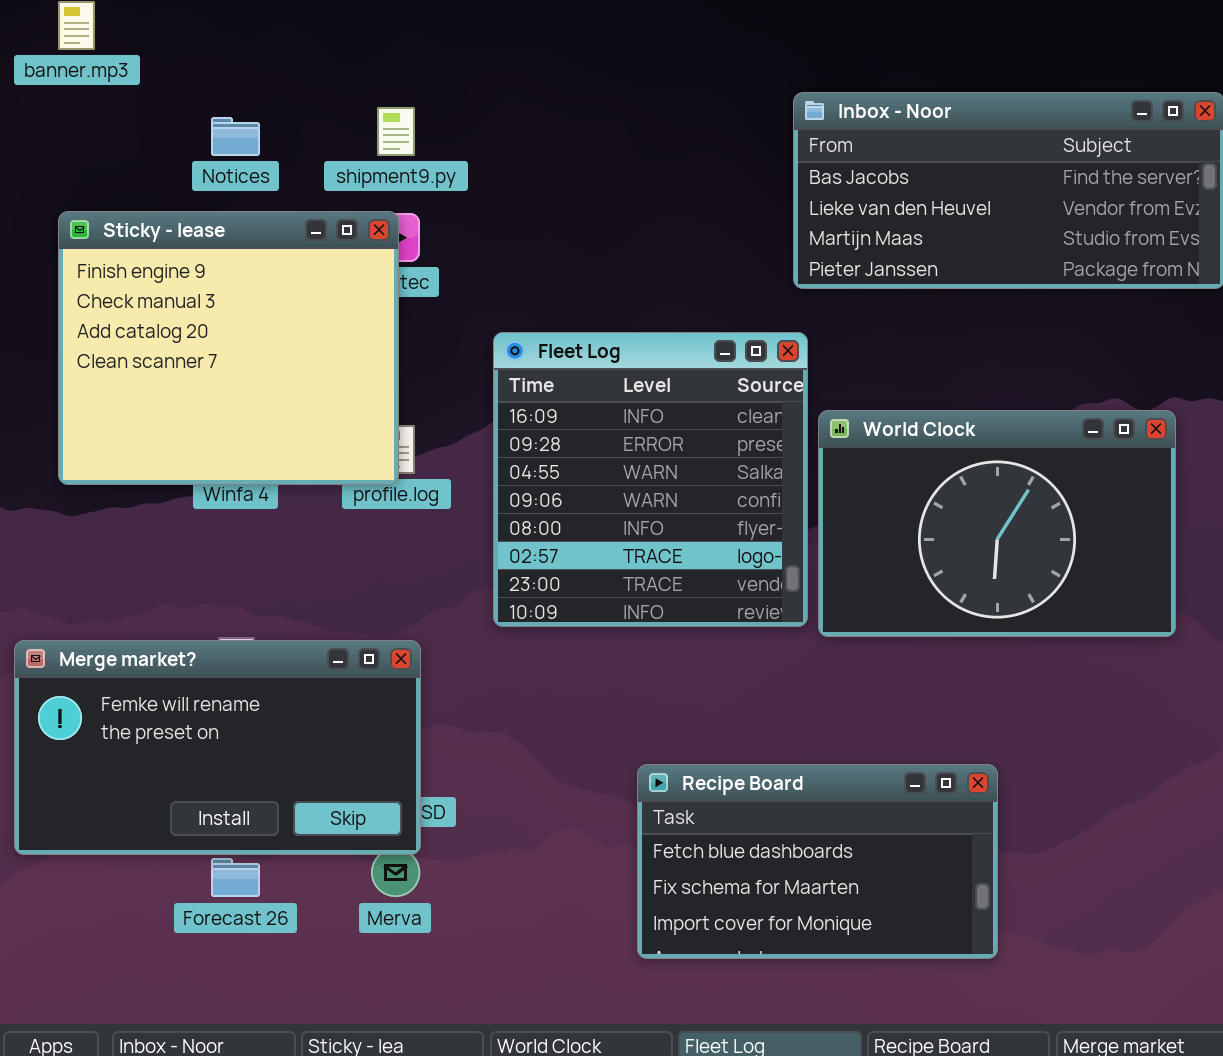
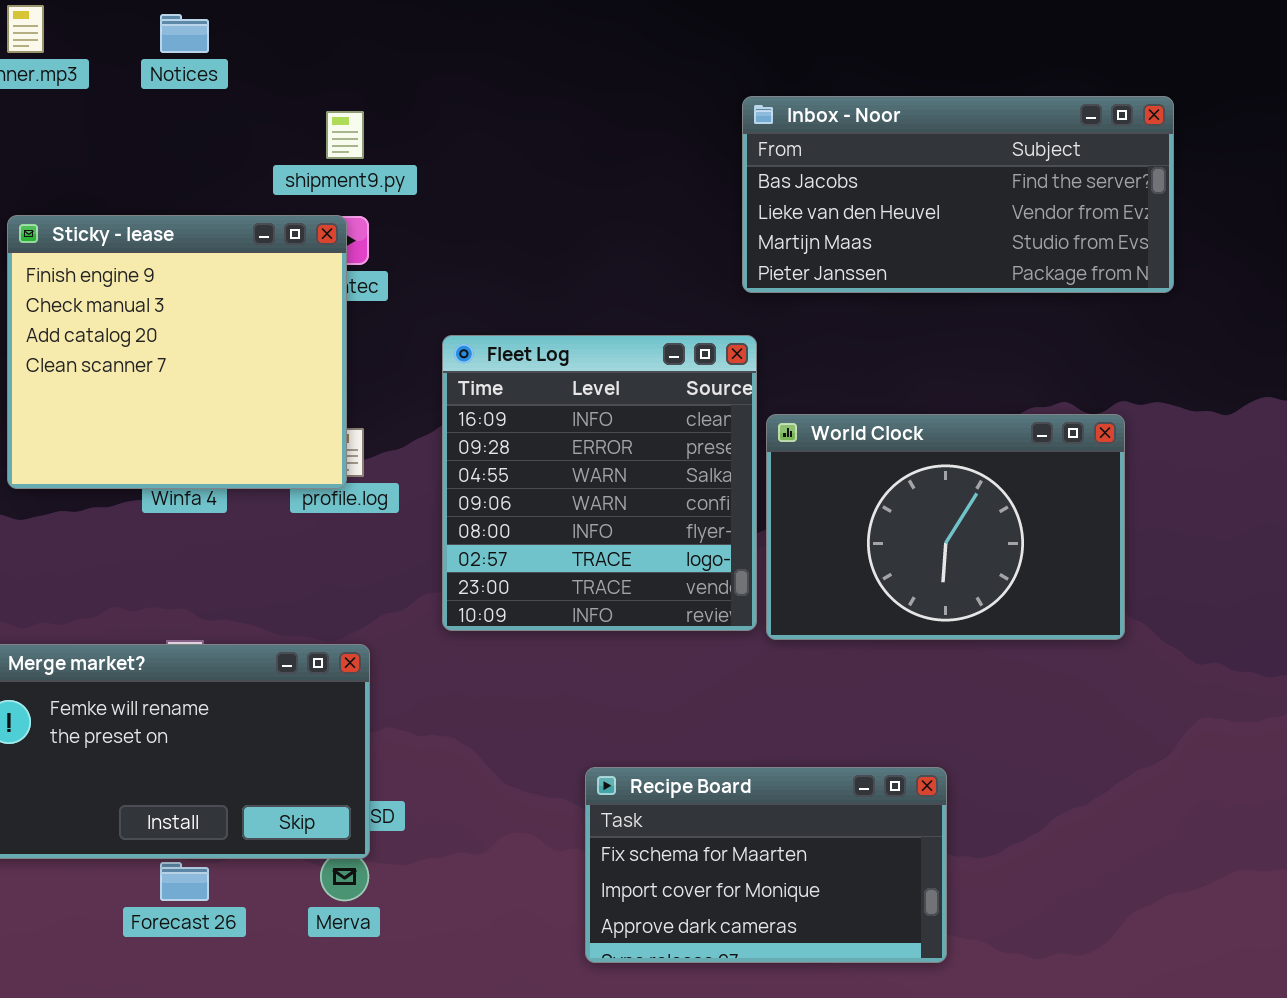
Notices: [211,117,260,156] -> [160,14,209,53], moved
Recipe Board: [637,764,998,959] -> [585,767,947,963], scrolled down 1 row

